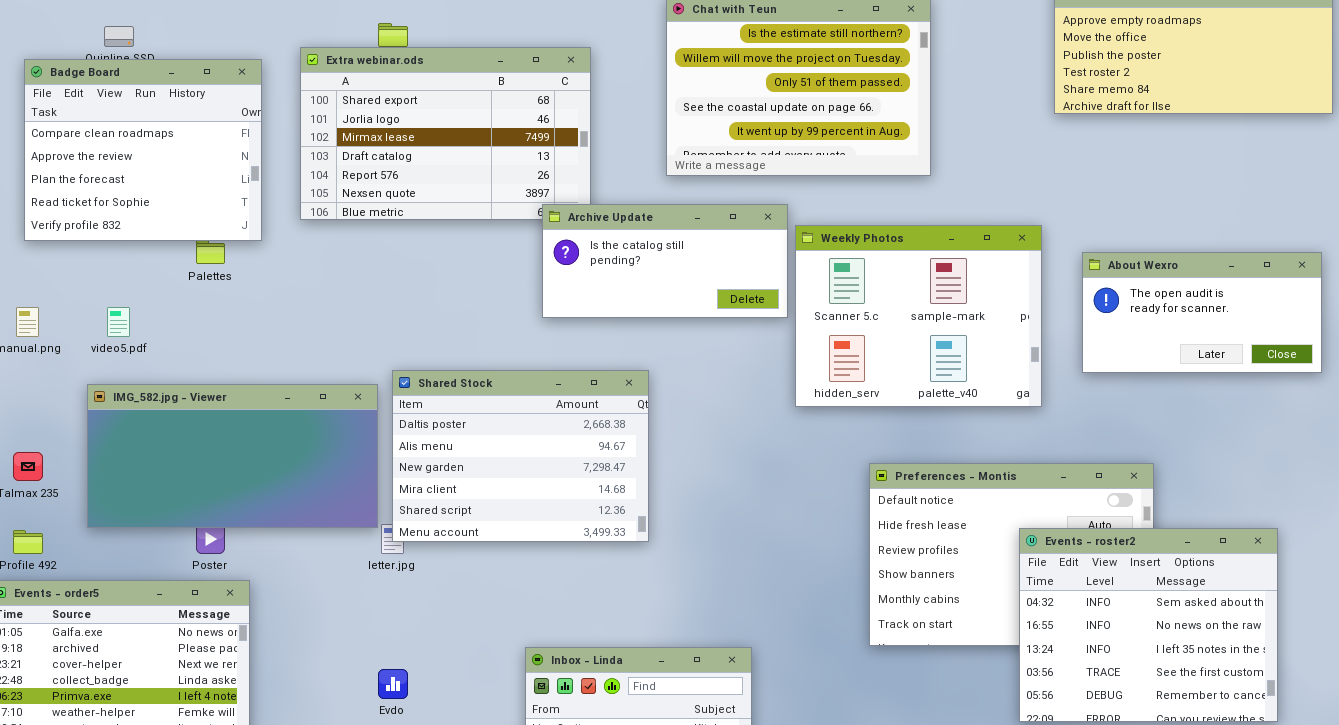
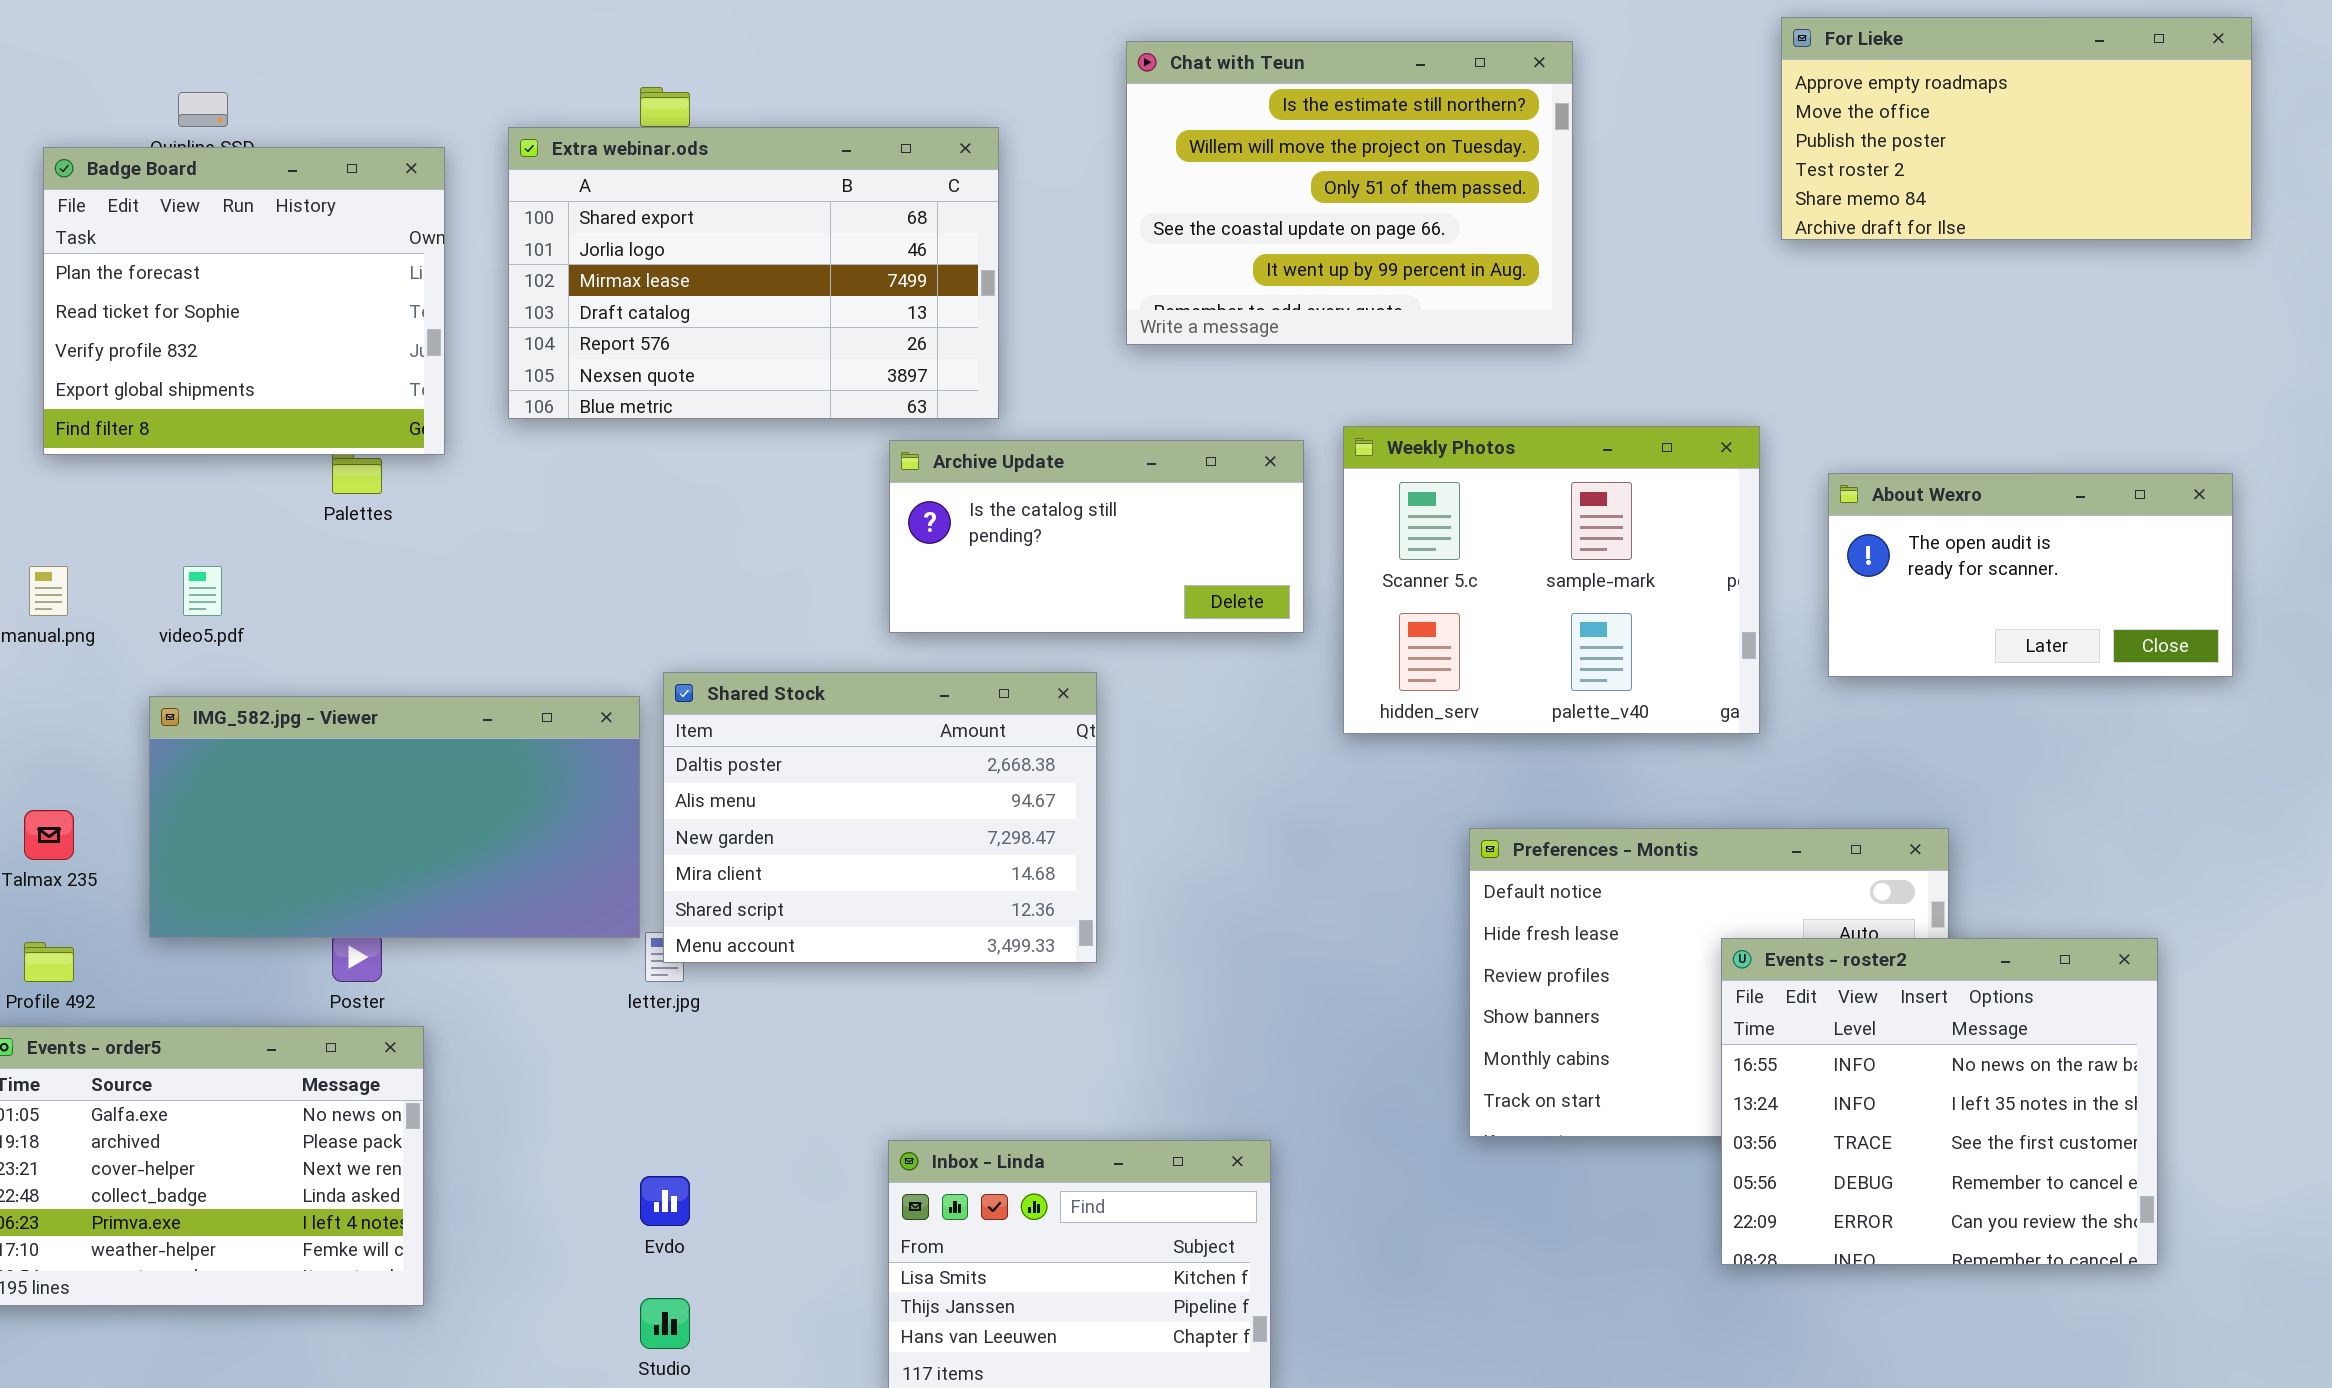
Badge Board: [24,59,262,241] -> [43,147,445,455], scrolled down 2 rows
Archive Update: [542,204,788,318] -> [889,440,1304,633], moved
Events - roster2: [1019,528,1278,722] -> [1721,938,2158,1265], scrolled down 1 row

